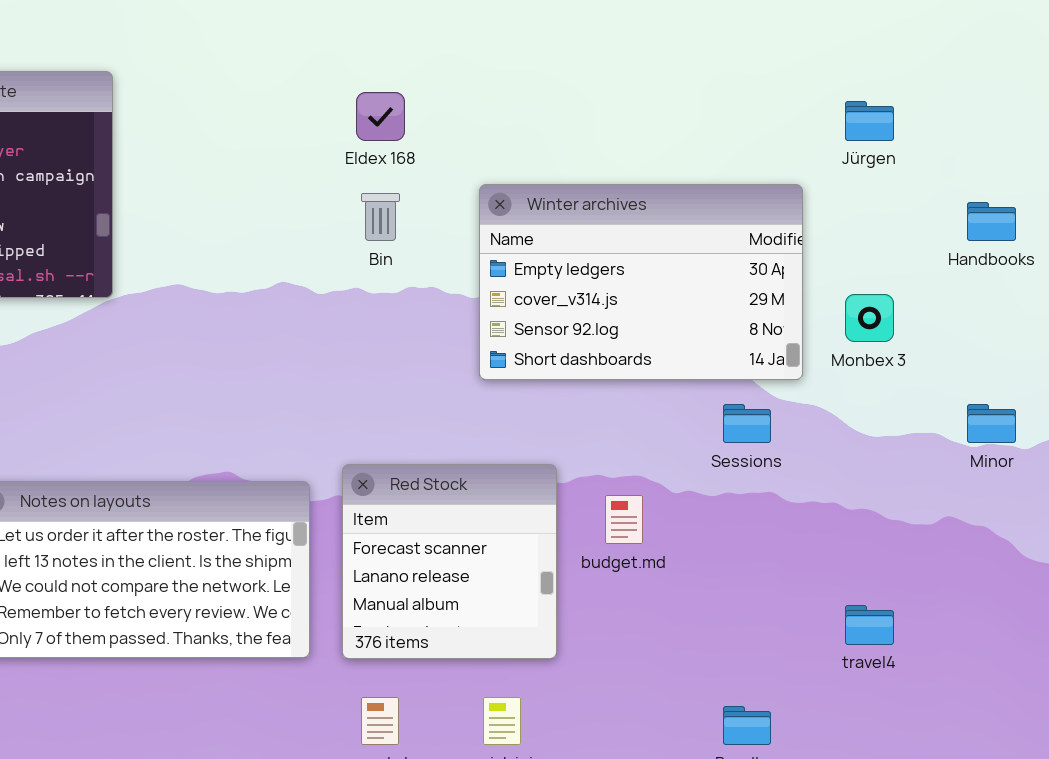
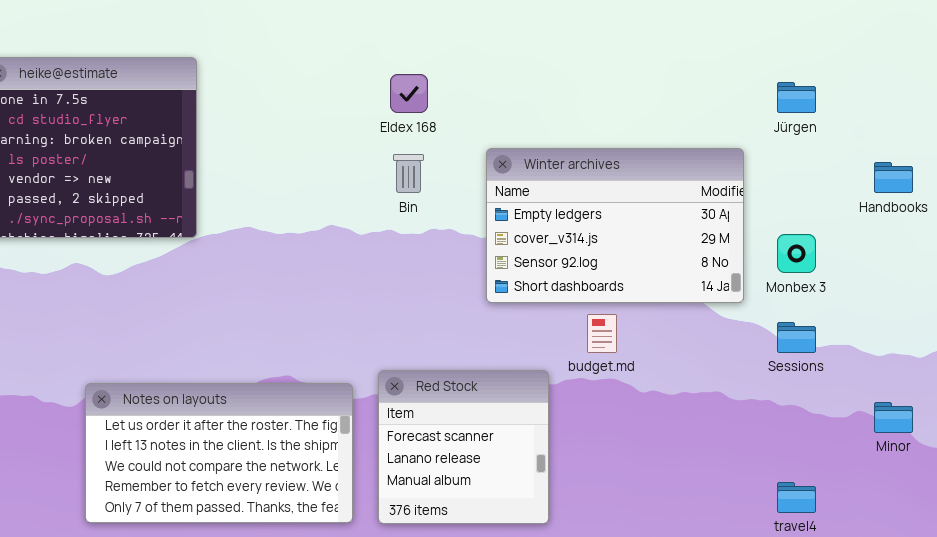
Sessions: [723,404,771,443] -> [777,322,816,353], moved
Minor: [967,404,1016,443] -> [874,402,913,433], moved
budget.md: [605,495,643,544] -> [587,314,617,353], moved

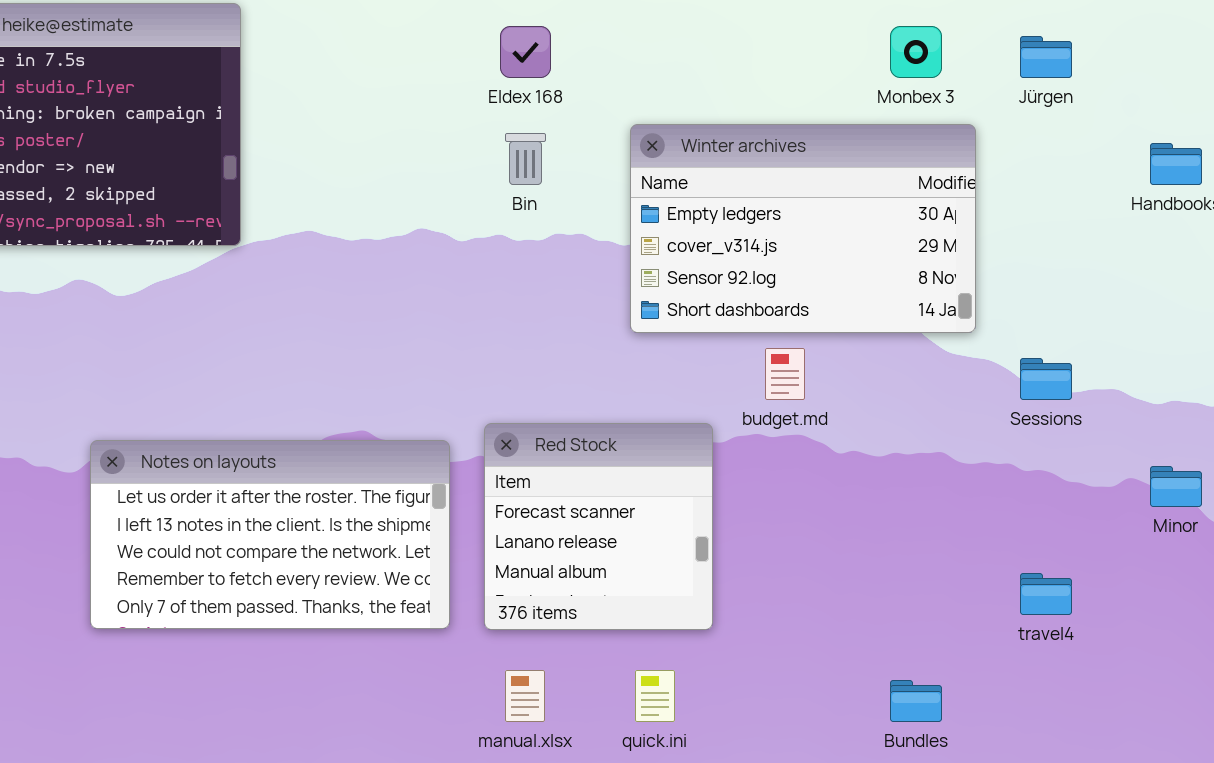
Monbex 3: [777,234,816,273] -> [890,26,942,78], moved

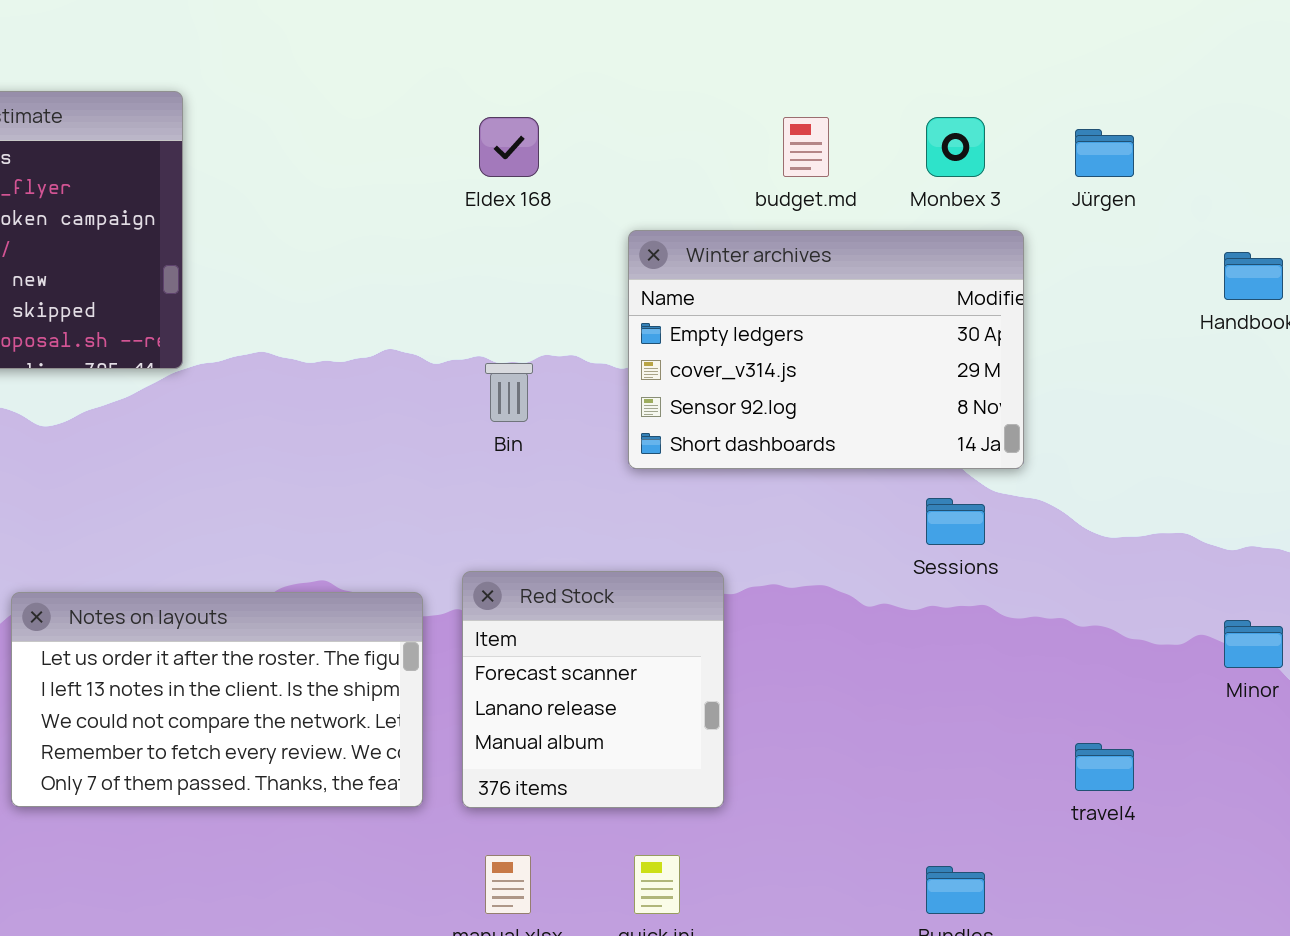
Bin: [505,133,546,185] -> [485,363,533,422], moved
budget.md: [765,348,805,400] -> [783,117,829,177], moved
Sessions: [1020,358,1072,400] -> [926,498,985,545], moved

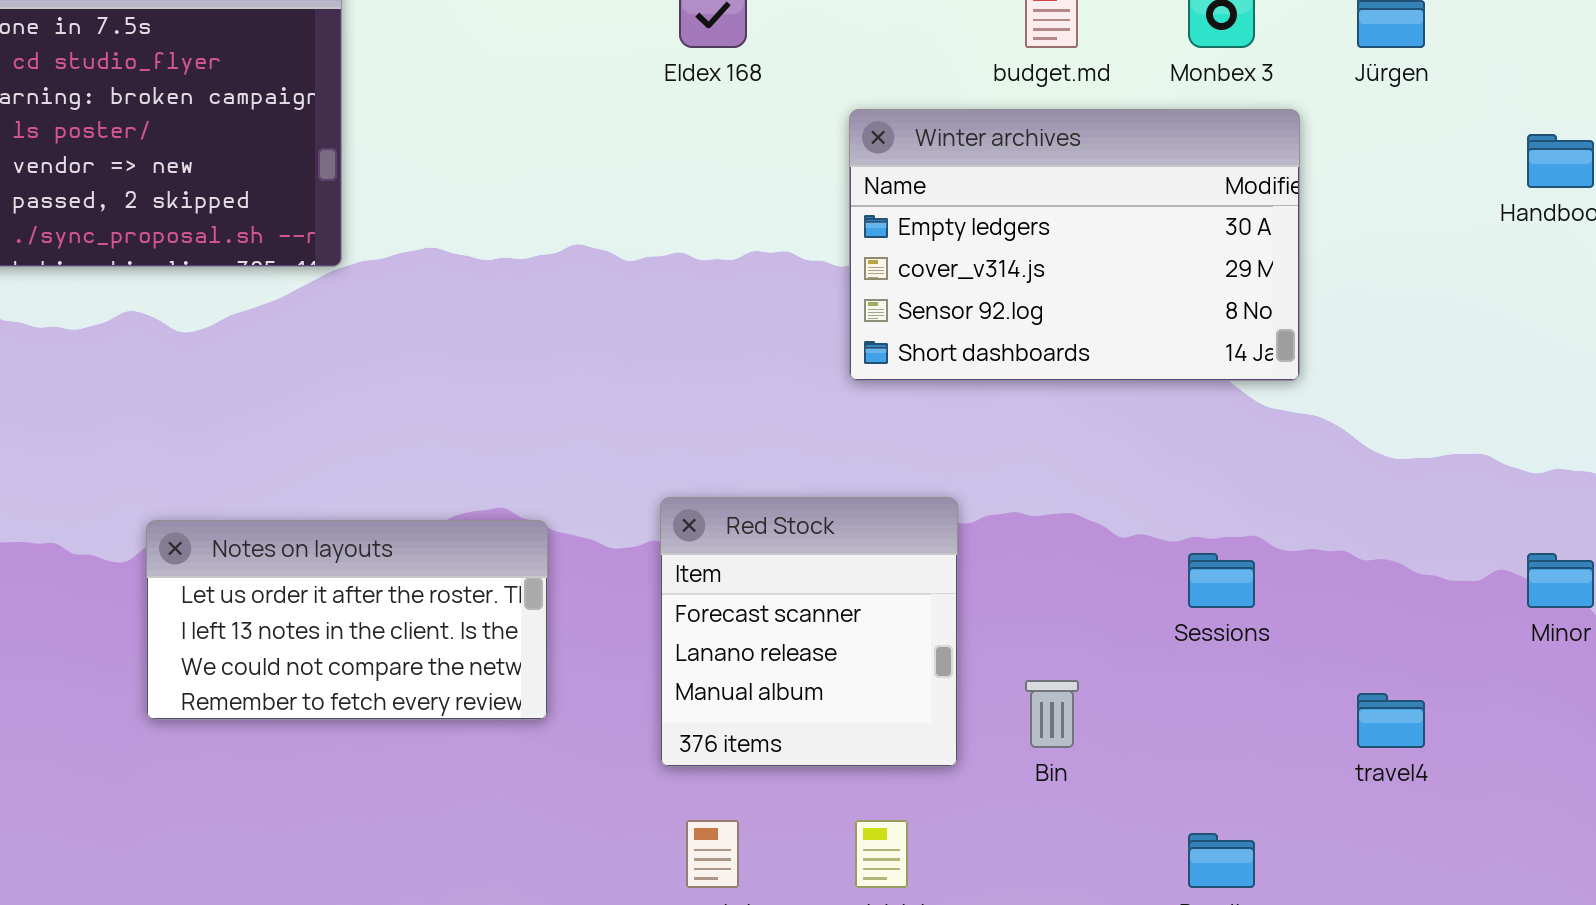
Bin: [485,363,533,422] -> [1025,680,1079,748], moved
Sessions: [926,498,985,545] -> [1188,553,1255,608], moved
Notes on layouts: [11,592,423,807] -> [146,520,548,720], resized

